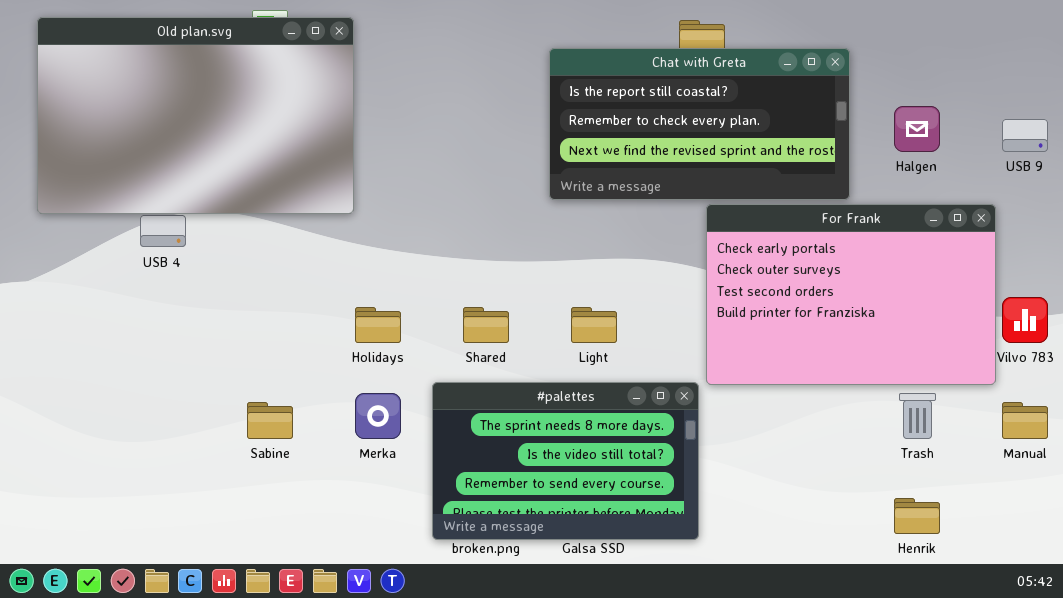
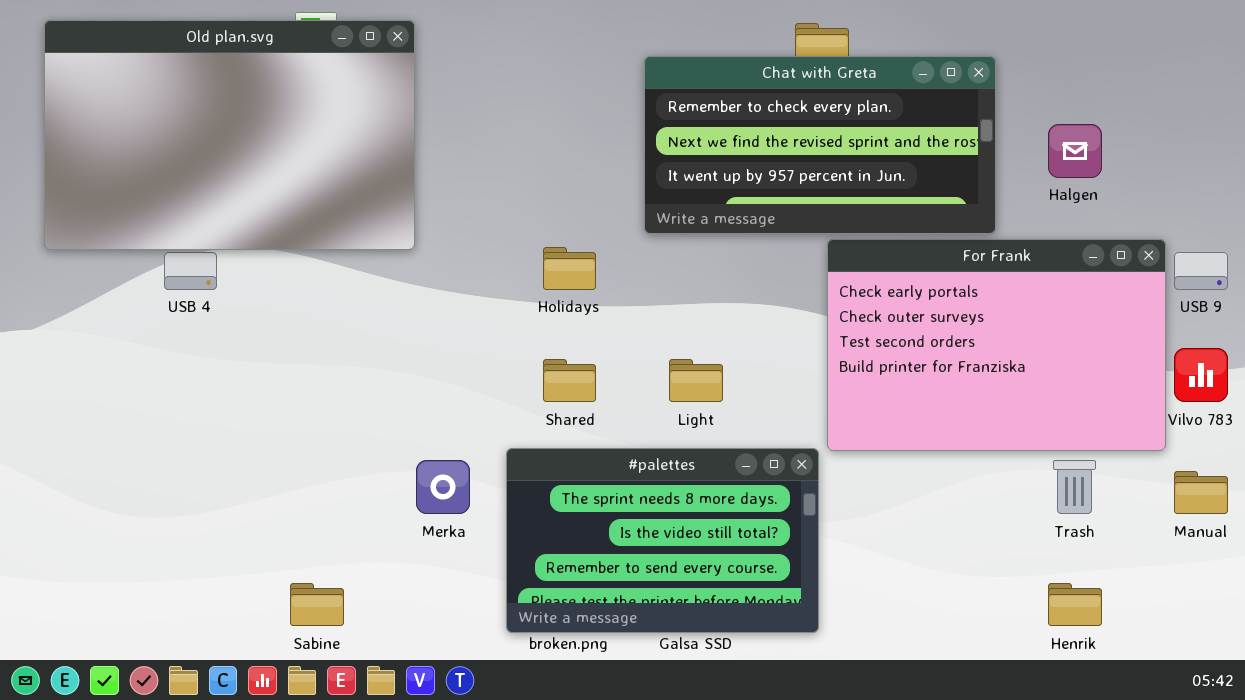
Chat with Greta: [549,48,850,200] -> [644,56,996,234], scrolled down 1 row
USB 9: [1002,119,1048,152] -> [1174,252,1228,290], moved
Holidays: [355,307,401,343] -> [543,247,596,290], moved
Sabine: [247,402,293,439] -> [290,583,344,626], moved

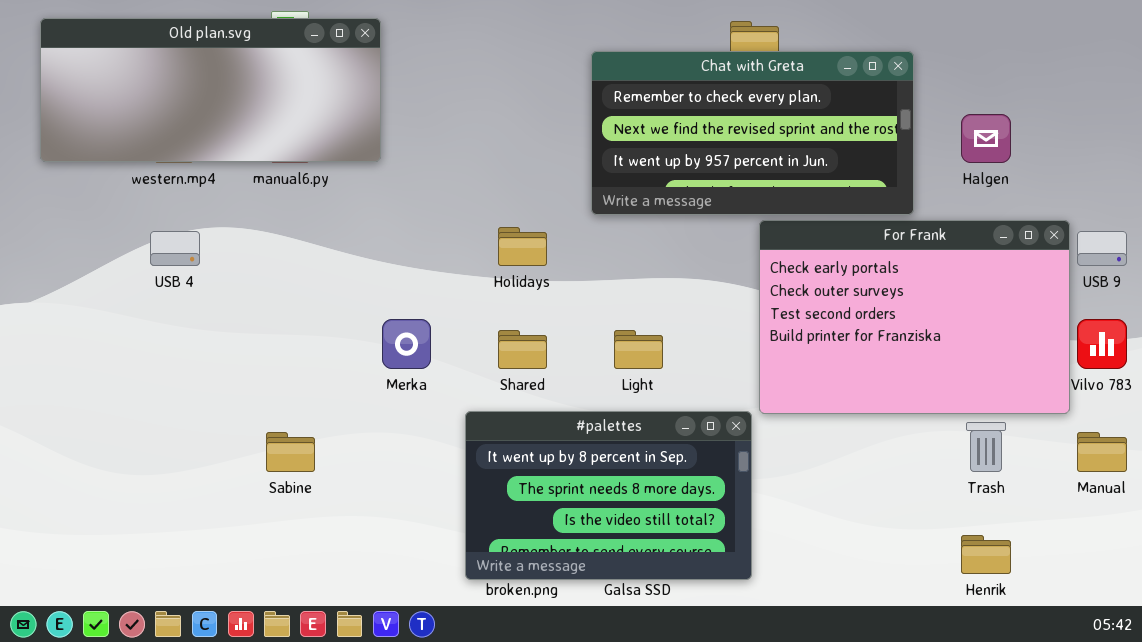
Old plan.svg: [44,20,415,250] -> [40,18,381,162], resized
#palettes: [506,448,819,633] -> [465,411,752,580], scrolled up 1 row
Merka: [416,460,470,514] -> [382,319,431,369], moved
Sabine: [290,583,344,626] -> [266,432,315,472], moved

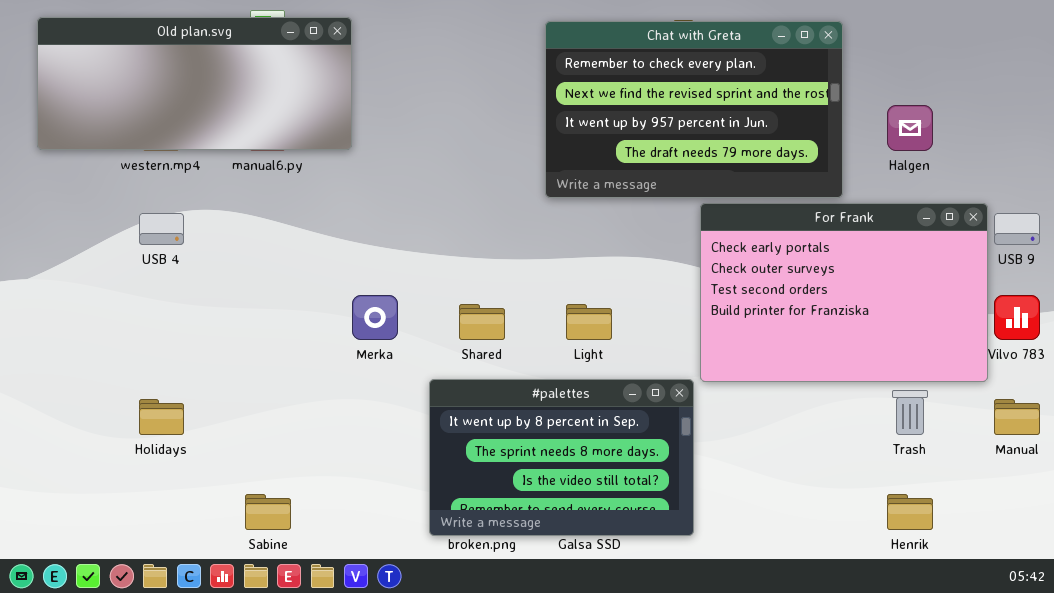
Chat with Greta: [591,51,914,215] -> [545,21,843,198], resized
Holidays: [498,227,547,266] -> [139,399,184,435], moved
Sabine: [266,432,315,472] -> [245,494,291,530], moved

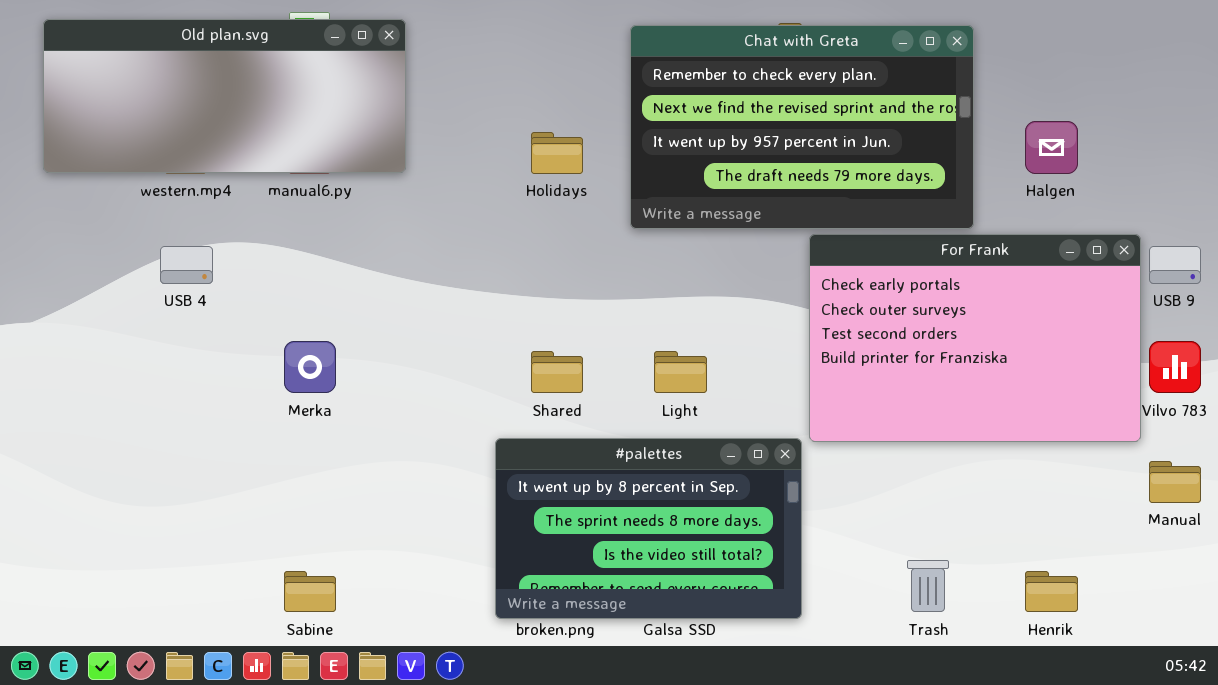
Merka: [352,295,398,340] -> [284,341,336,393], moved
Trash: [892,390,928,435] -> [907,560,949,612], moved
Holidays: [139,399,184,435] -> [531,132,583,174], moved

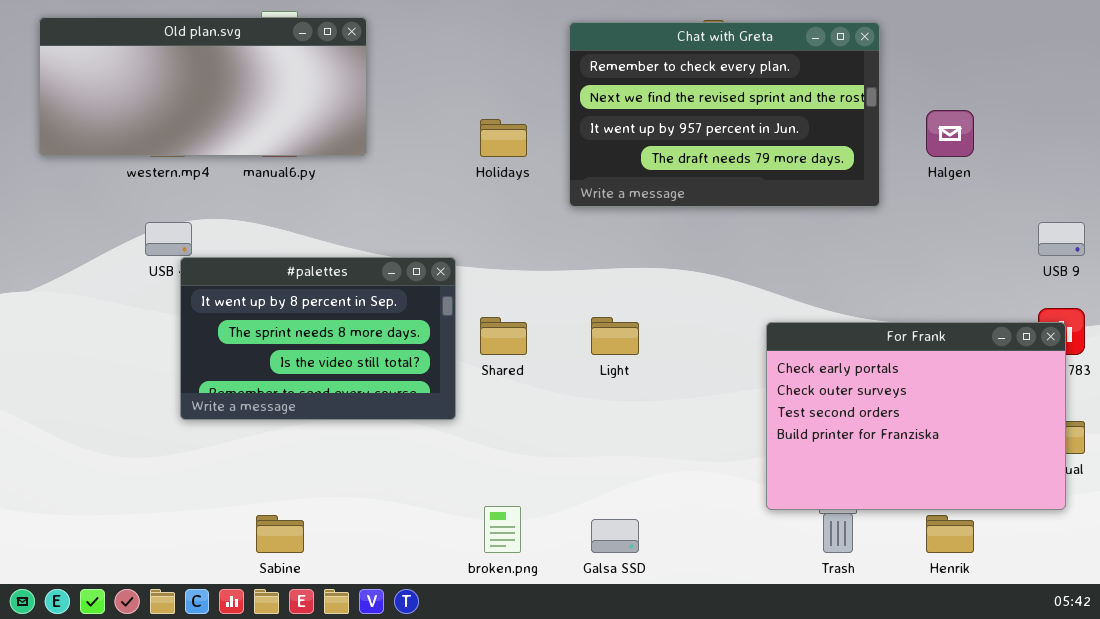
For Frank: [809,234,1141,442] -> [766,322,1066,510], moved
#palettes: [495,438,802,619] -> [180,257,456,420], moved

